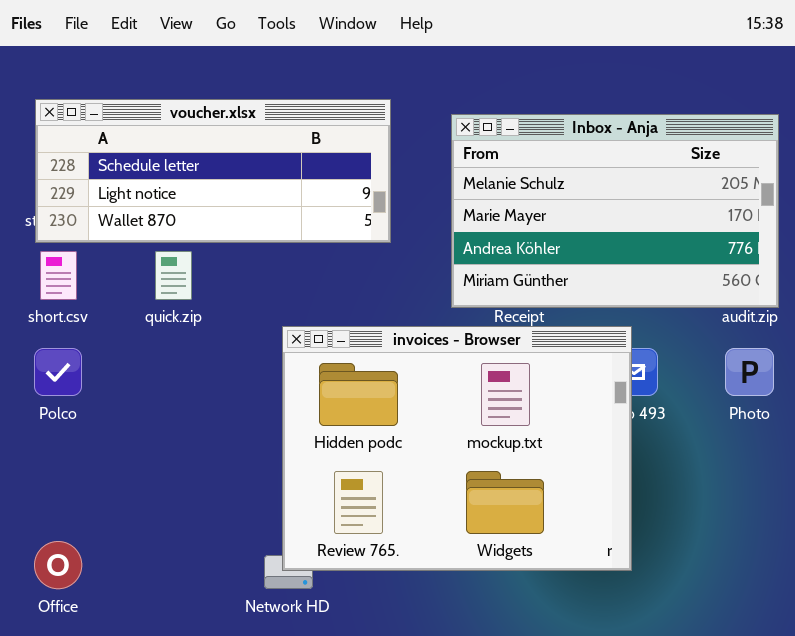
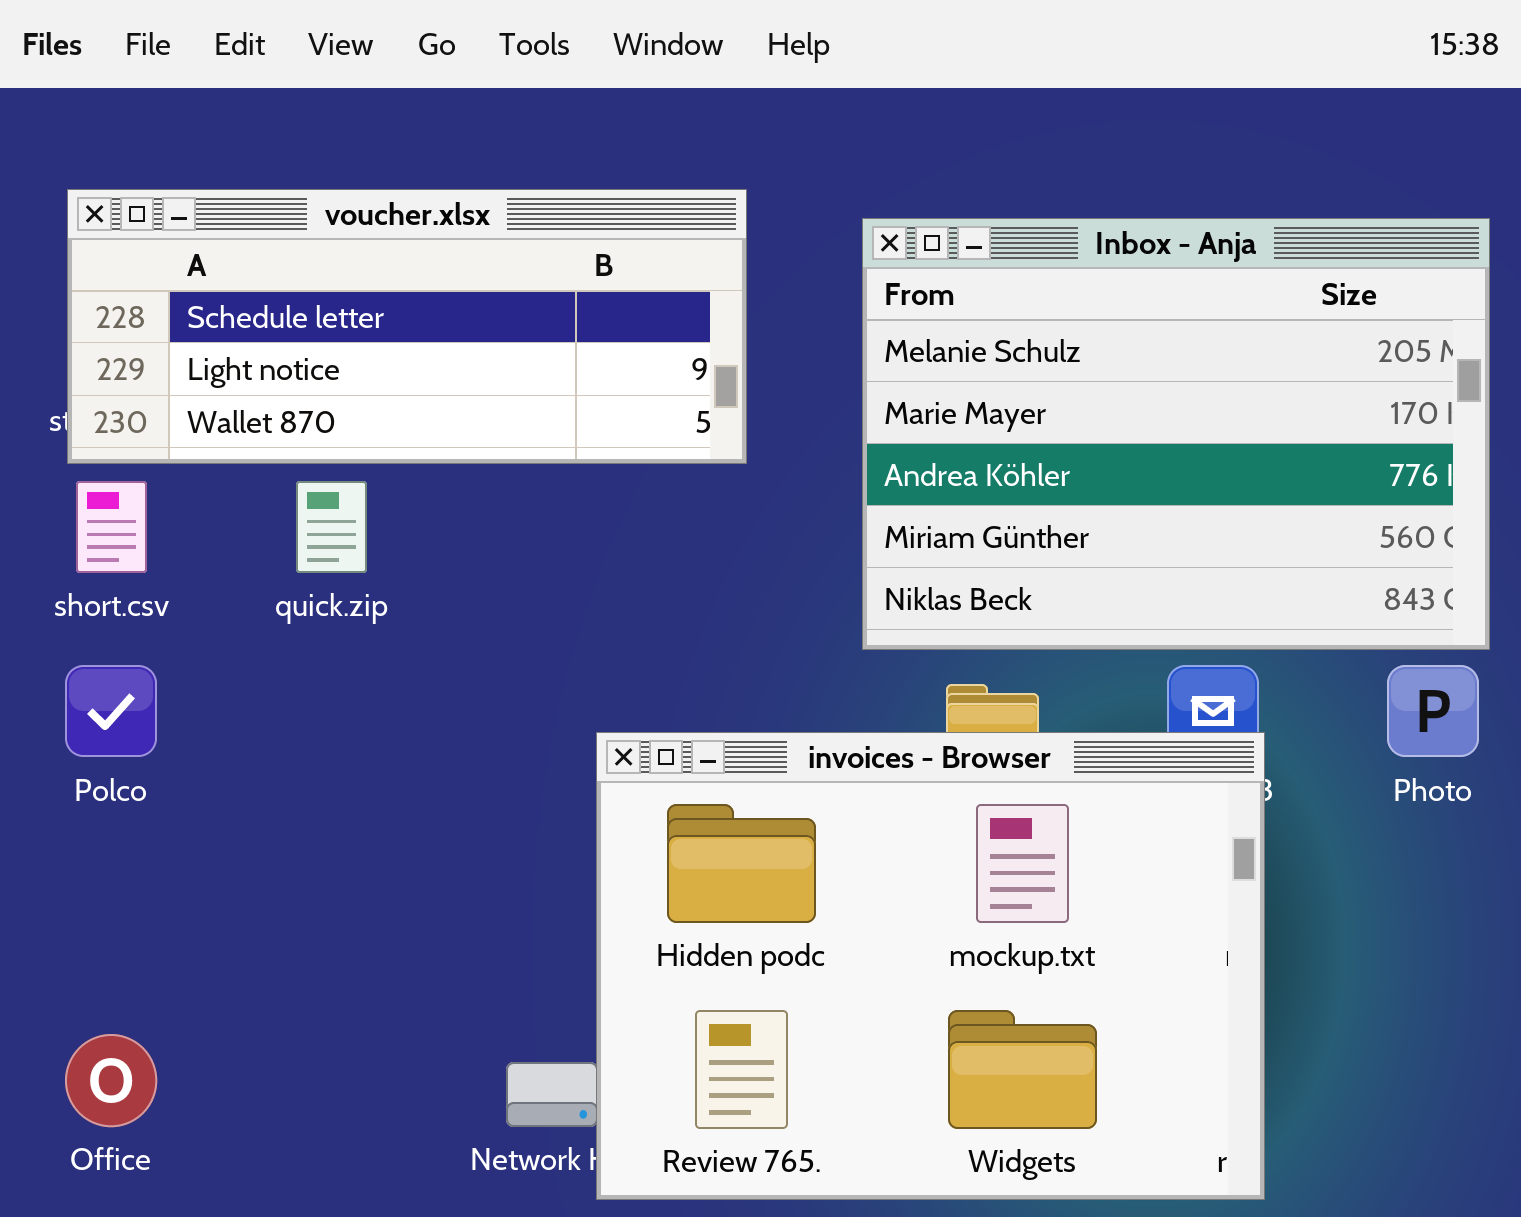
Inbox - Anja: [451,114,779,308] -> [862,218,1490,650], resized
invoices - Browser: [282,326,632,571] -> [596,732,1265,1200], moved

